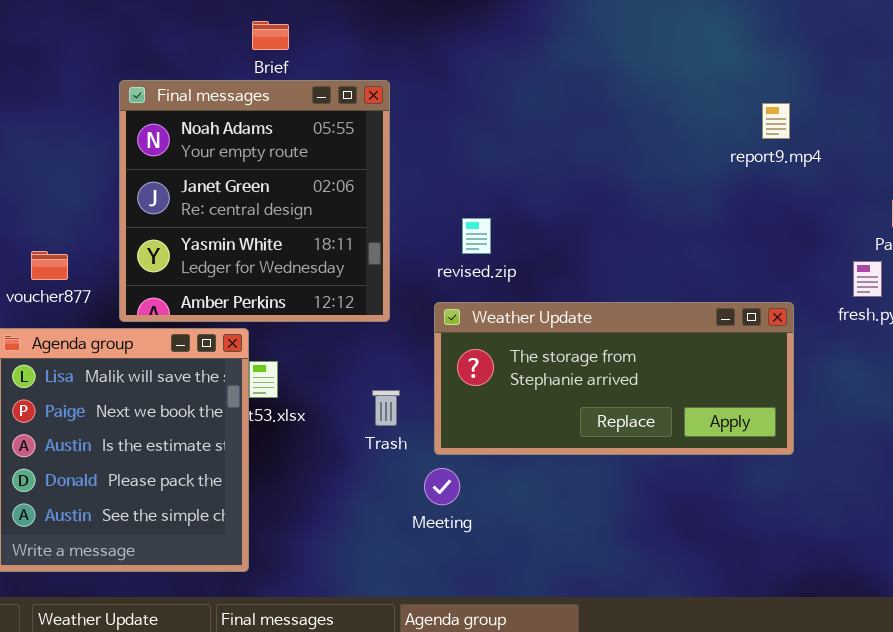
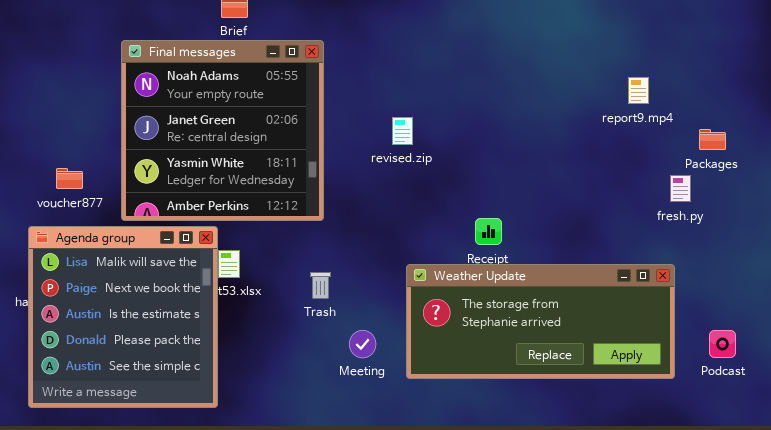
report9.mp4: [762,103,790,139] -> [628,77,649,104], moved
revised.zip: [462,218,491,254] -> [392,117,413,145], moved
Weather Update: [434,302,794,455] -> [406,264,675,379], moved

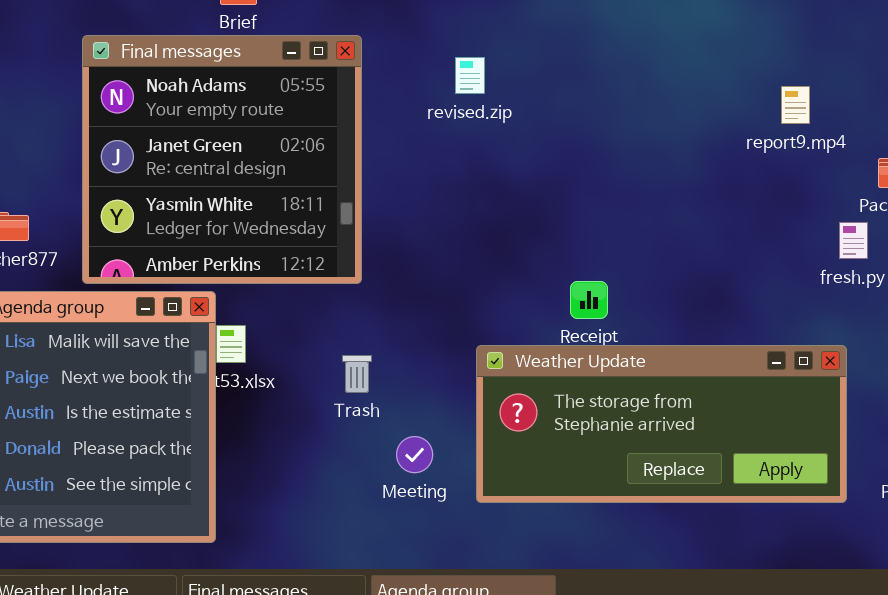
revised.zip: [392,117,413,145] -> [455,57,485,94], moved

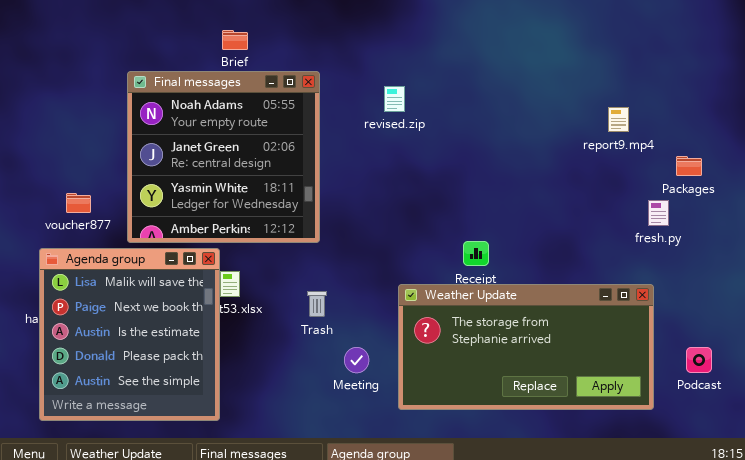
Weather Update: [476,345,847,503] -> [398,284,654,410], resized

